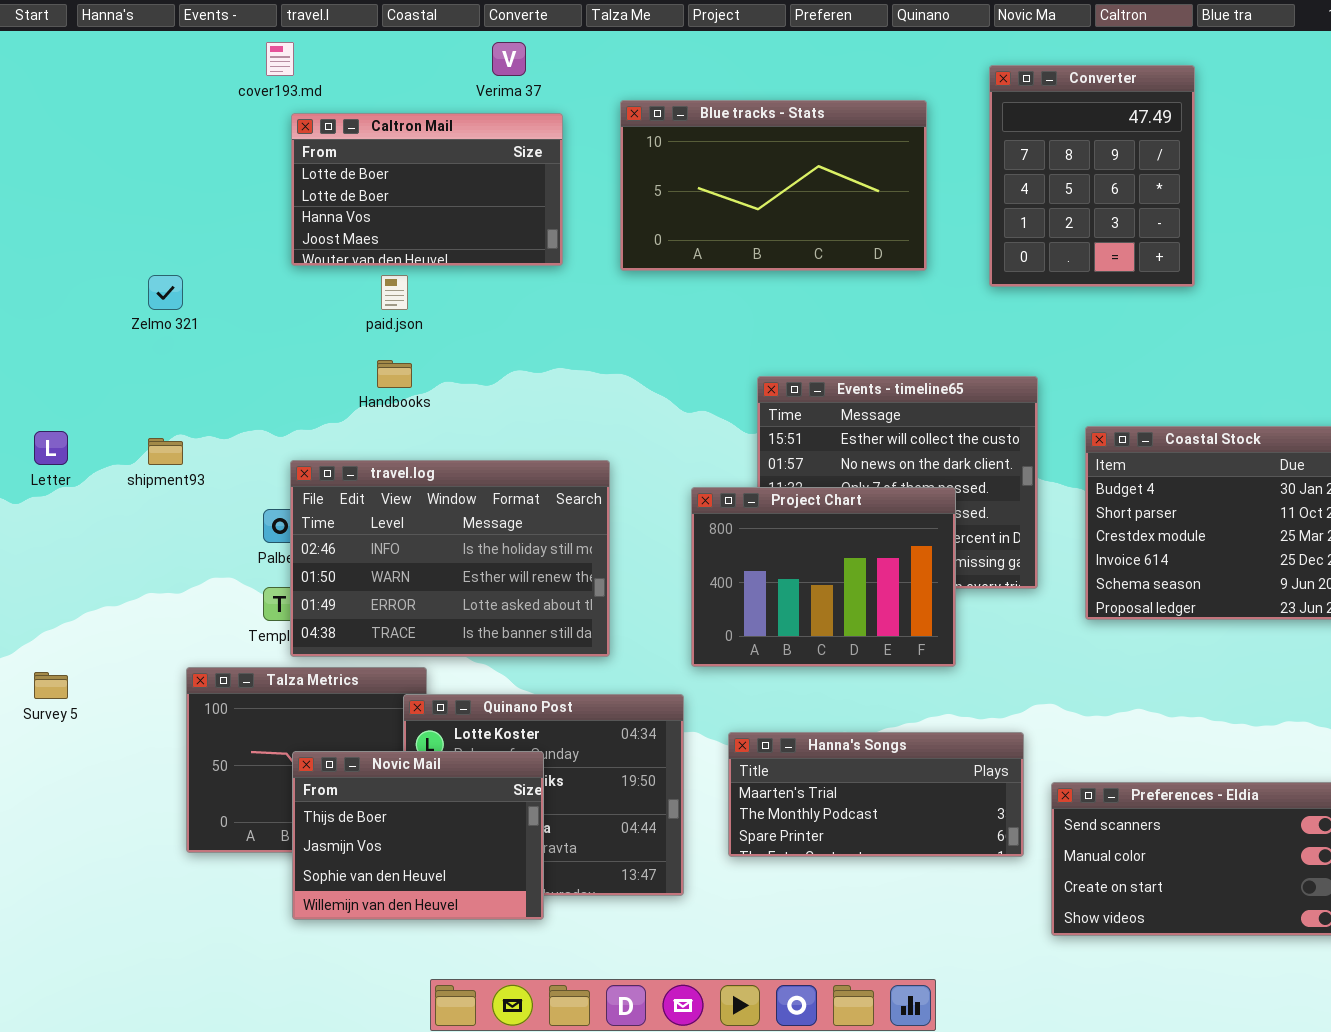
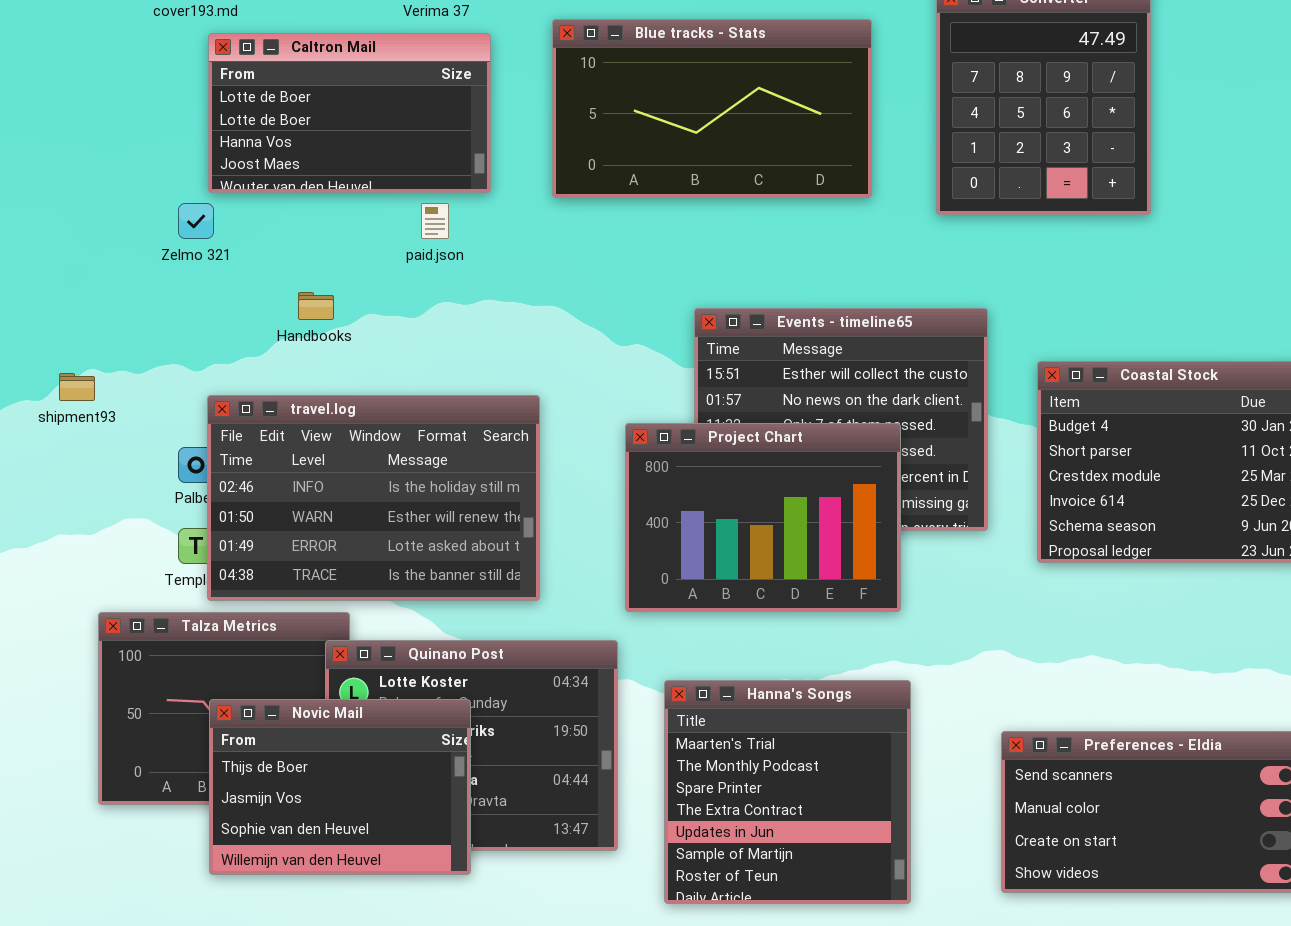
Zelmo 321: [148,275,183,310] -> [178,203,214,239], moved
paid.json: [381,275,408,310] -> [421,203,449,239], moved
Hanna's Songs: [728,732,1024,857] -> [664,680,911,904], resized

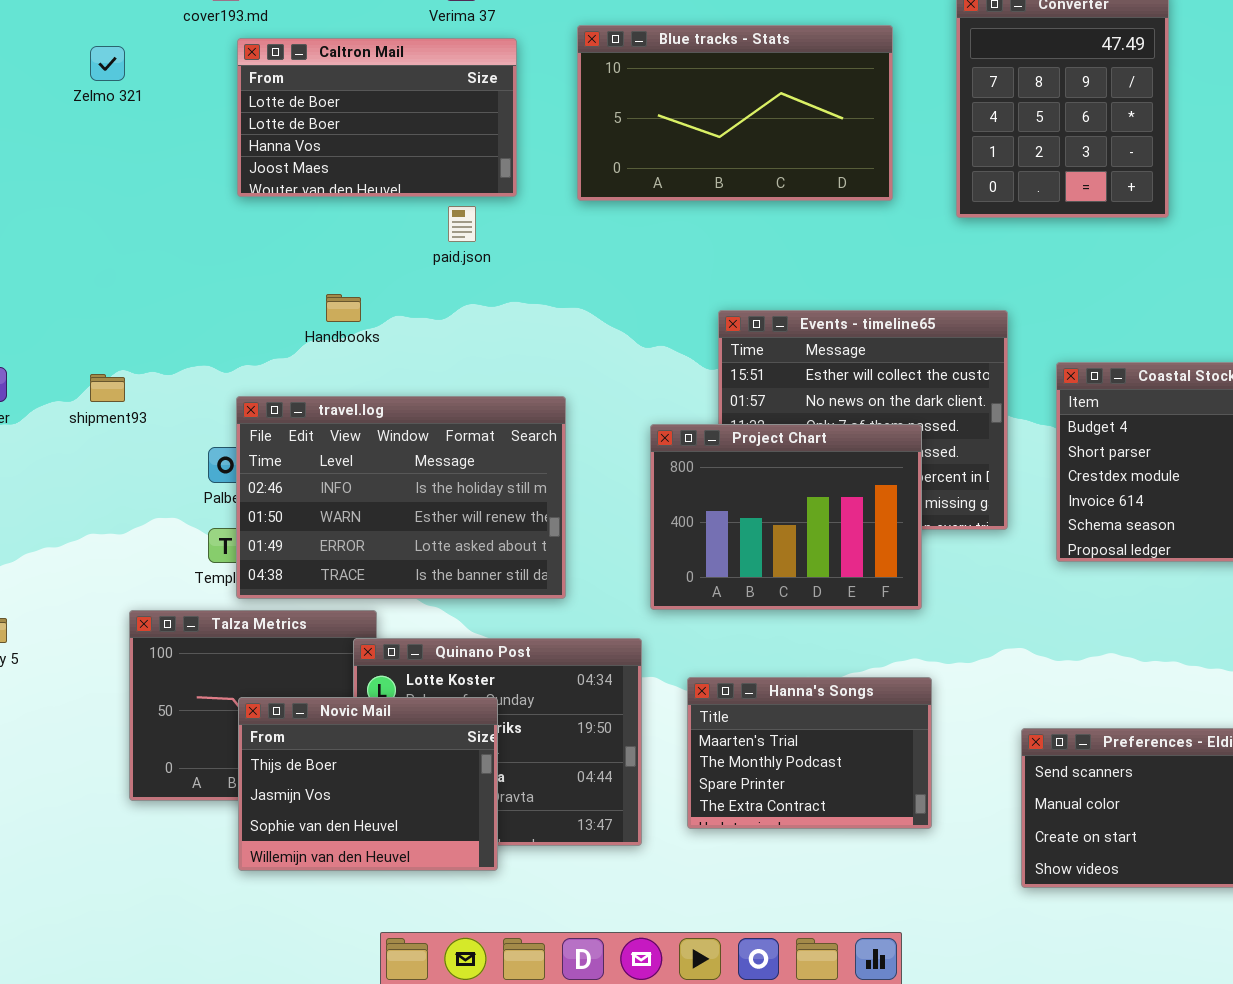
Zelmo 321: [178,203,214,239] -> [90,46,125,81], moved
Hanna's Songs: [664,680,911,904] -> [687,677,932,829], resized

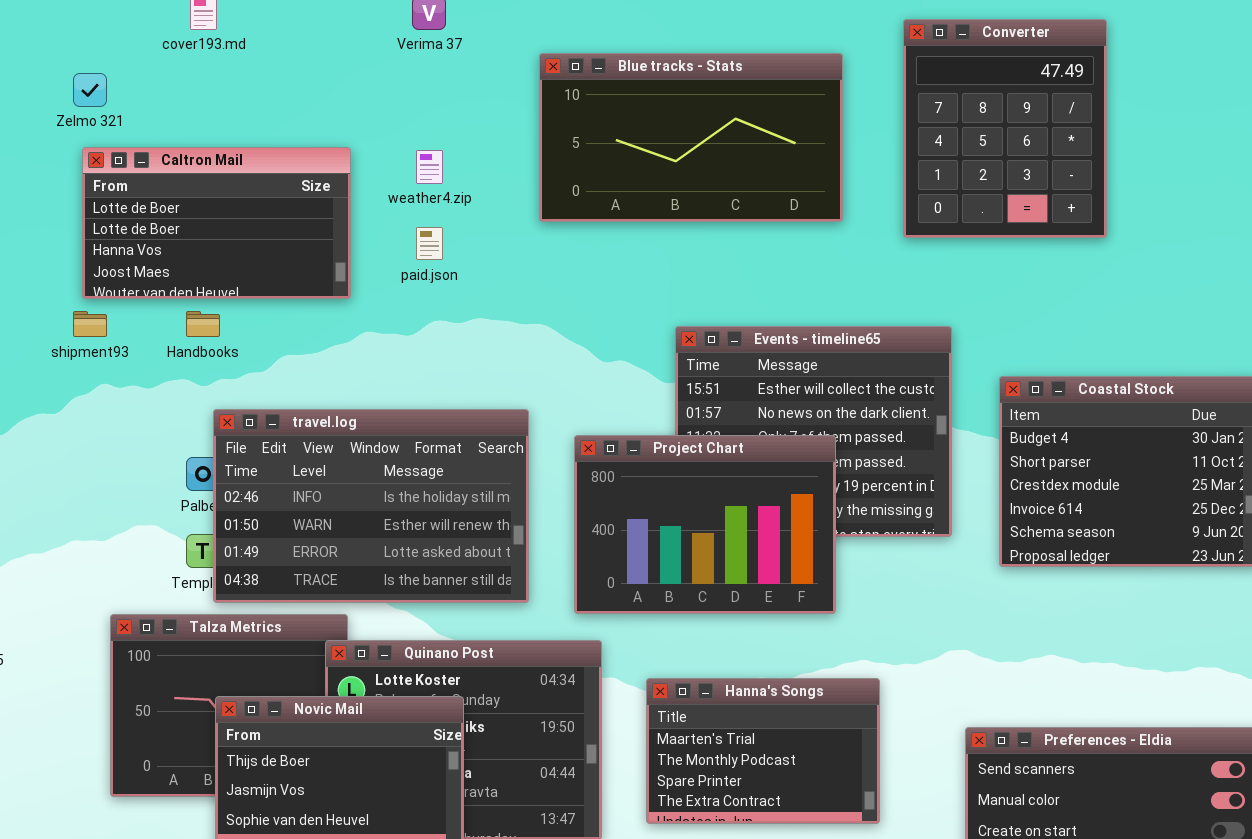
Caltron Mail: [237,38,517,197] -> [82,147,351,299], moved
Handbooks: [326,294,361,322] -> [186,311,220,337], moved
shipment93: [90,374,125,402] -> [73,311,107,337], moved
Project Chart: [650,424,922,610] -> [574,435,836,614], moved

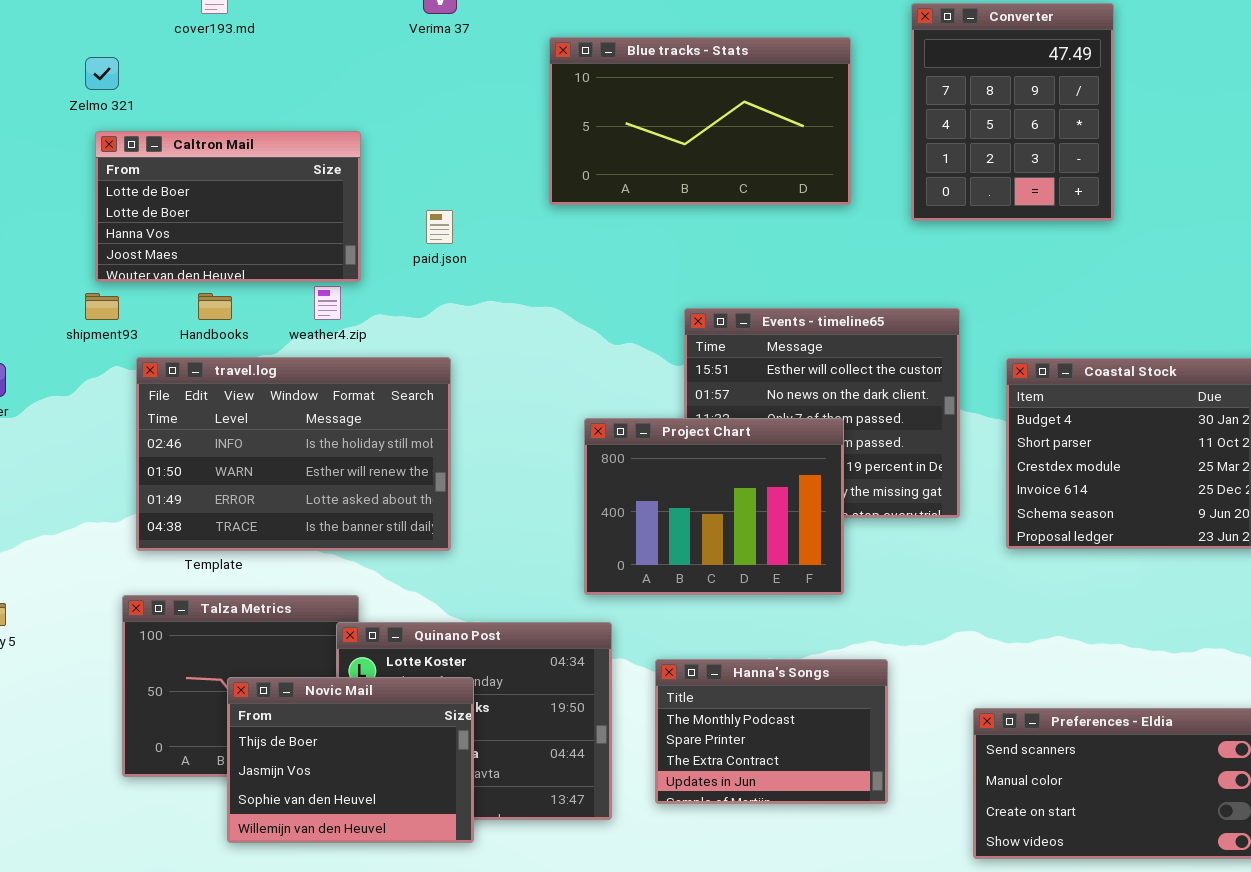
weather4.zip: [416,150,443,184] -> [314,286,341,320], moved
travel.log: [213,409,529,603] -> [136,357,451,551], moved
Hanna's Songs: [646,678,880,824] -> [655,659,888,804], scrolled down 1 row

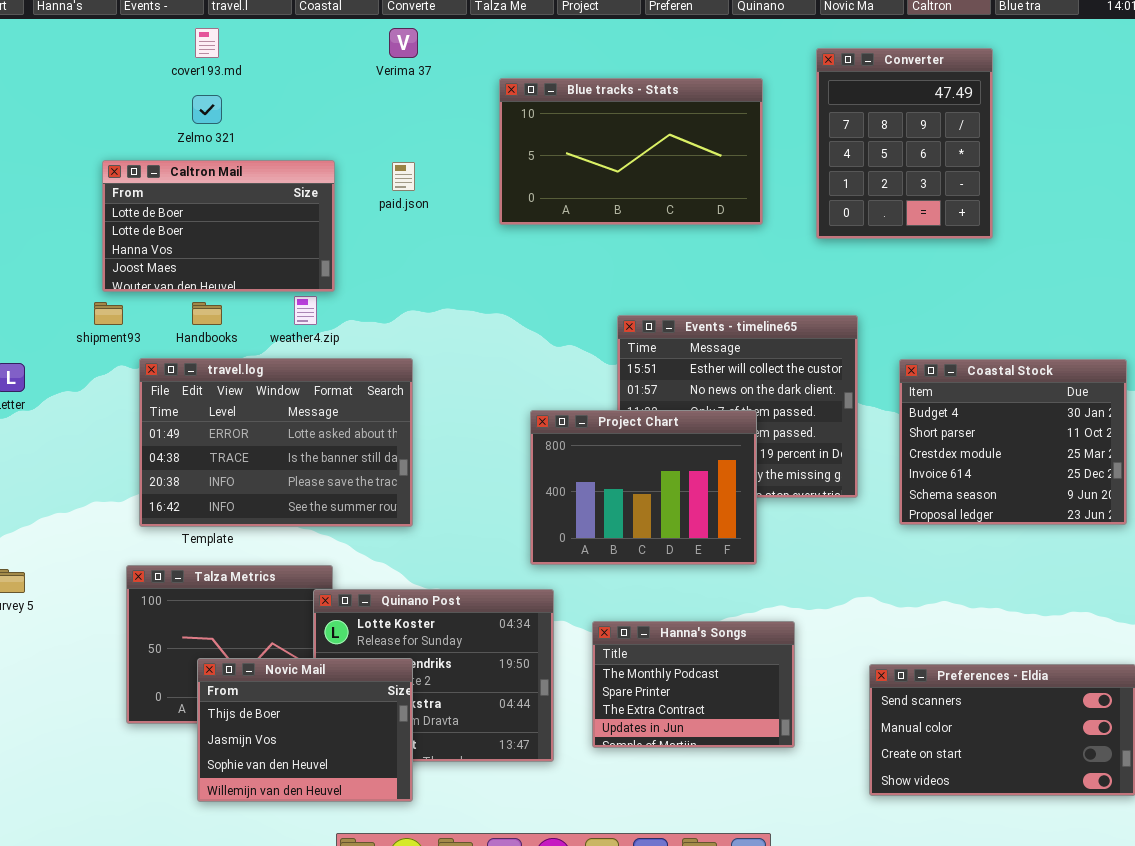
Zelmo 321: [85,57,119,90] -> [192,95,222,124], moved
paid.json: [426,210,453,244] -> [392,162,415,191], moved
travel.log: [136,357,451,551] -> [139,358,413,527], scrolled down 2 rows
Novic Mail: [227,677,474,843] -> [197,658,413,802], moved

